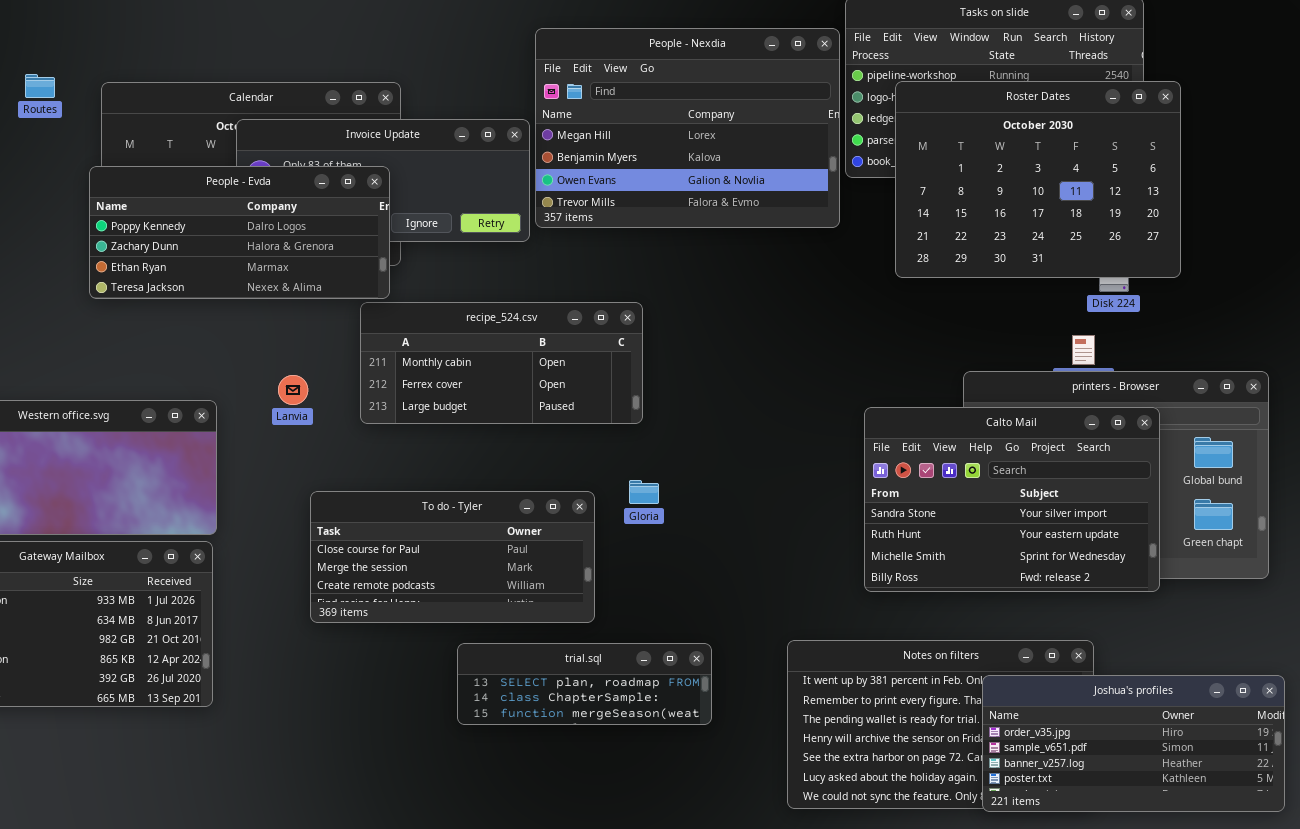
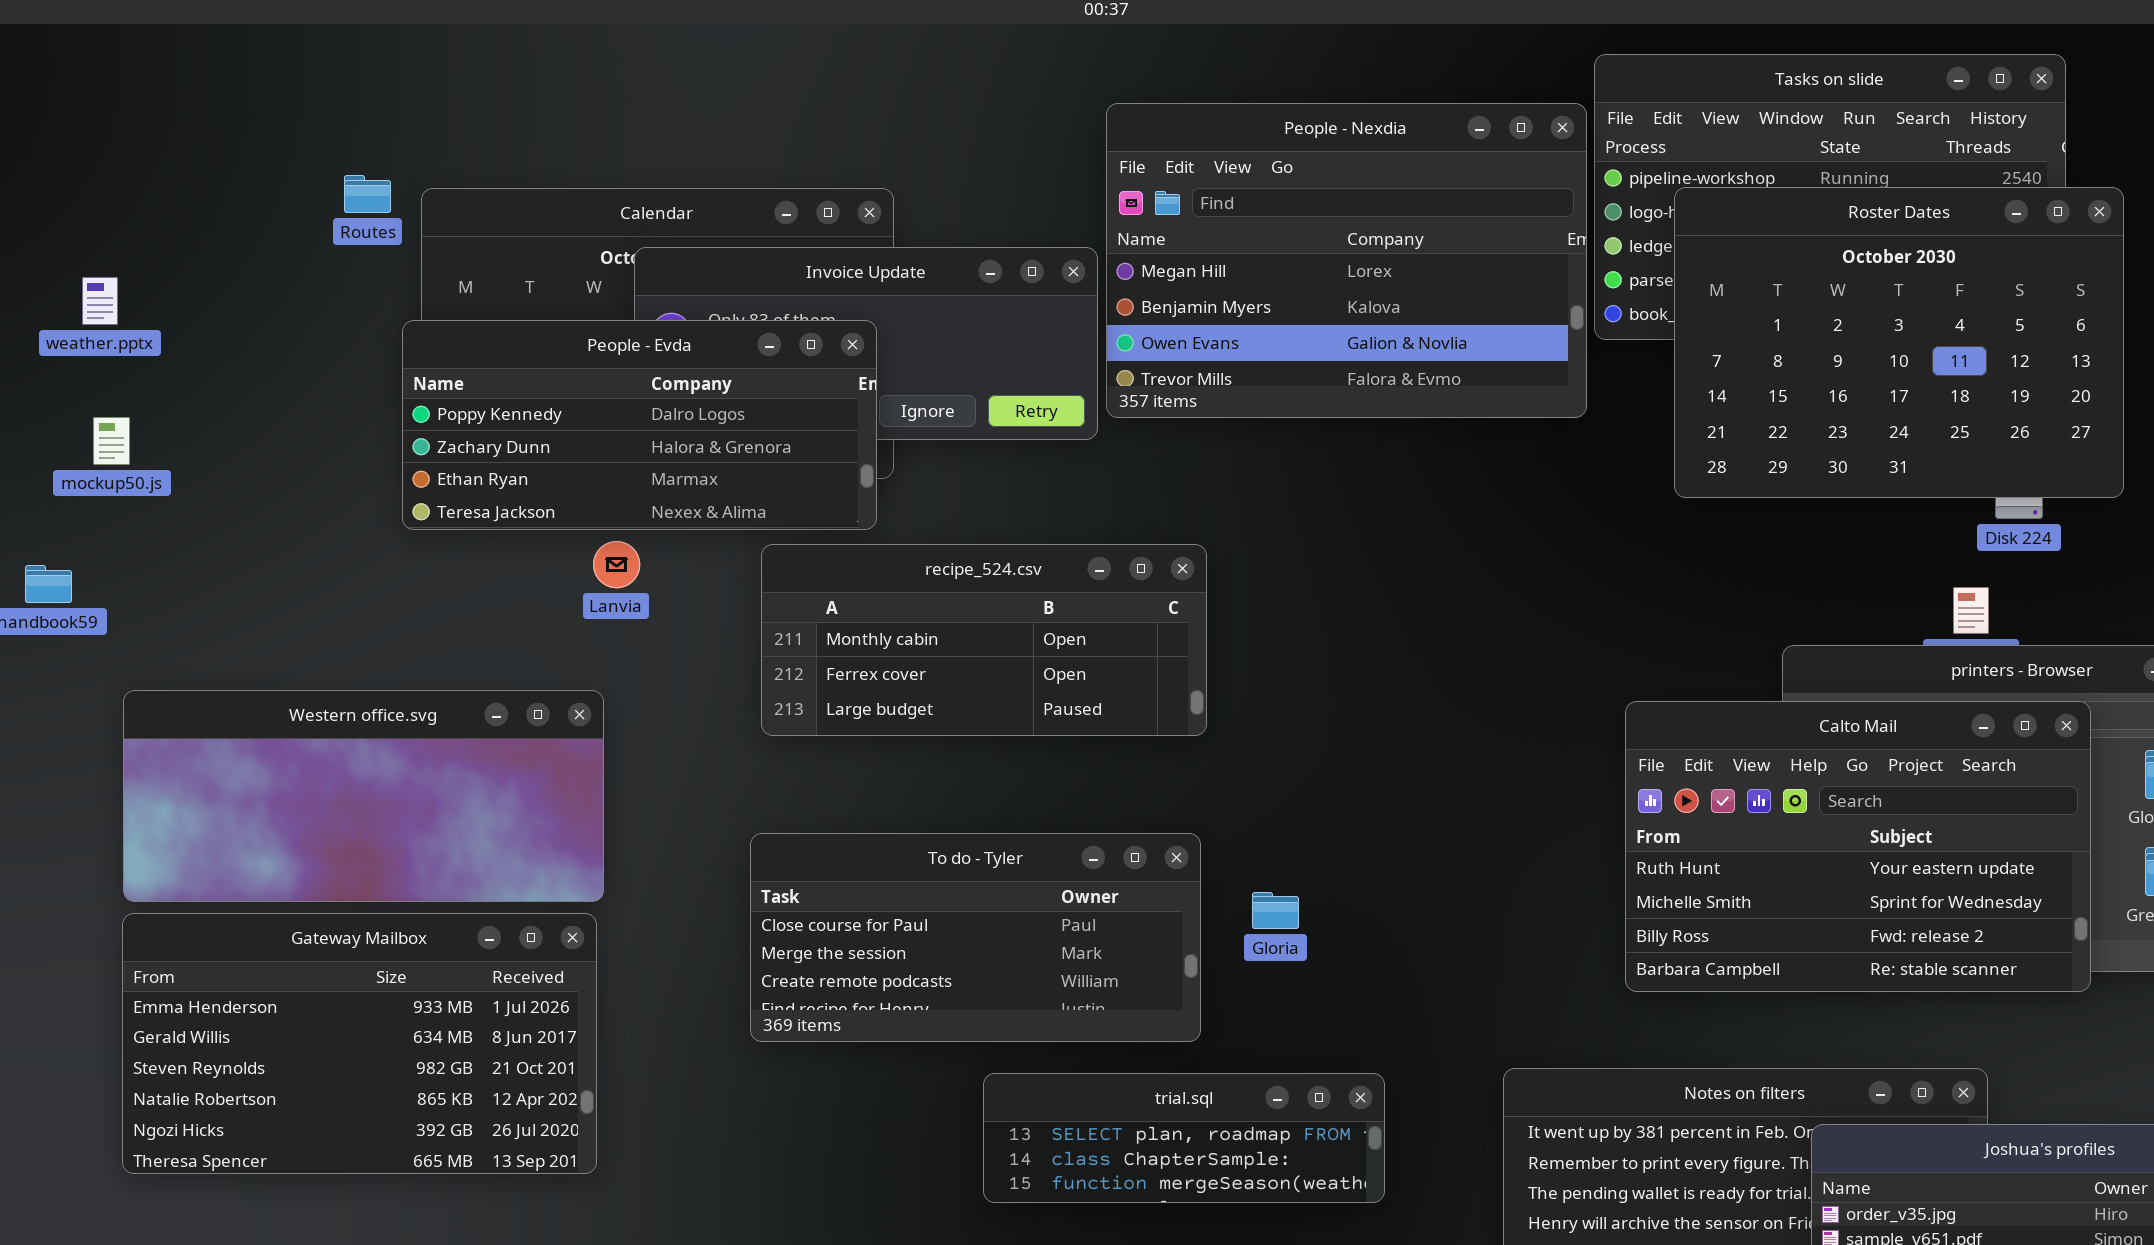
Routes: [25,74,55,98] -> [344,175,391,213], moved
recipe_524.csv: [360,302,643,424] -> [761,544,1207,736], moved
Lanvia: [278,375,308,405] -> [593,541,640,588], moved
Calto Mail: [864,407,1160,592] -> [1625,701,2091,992], scrolled down 1 row
Gloria: [629,480,659,504] -> [1252,892,1299,929], moved

